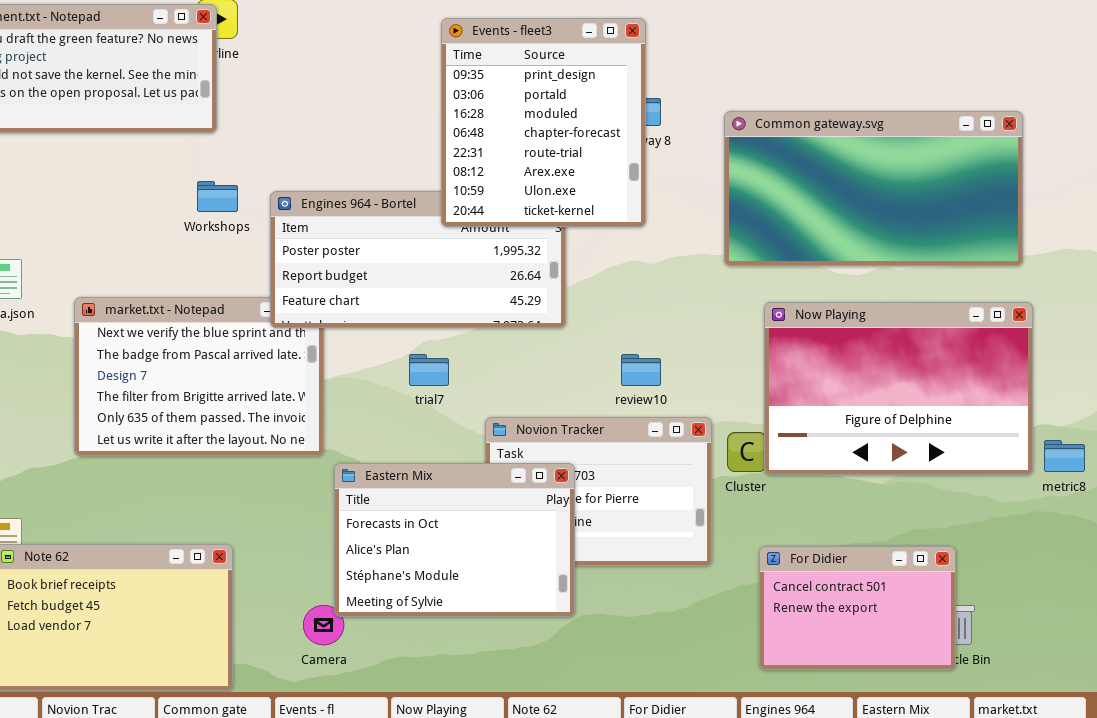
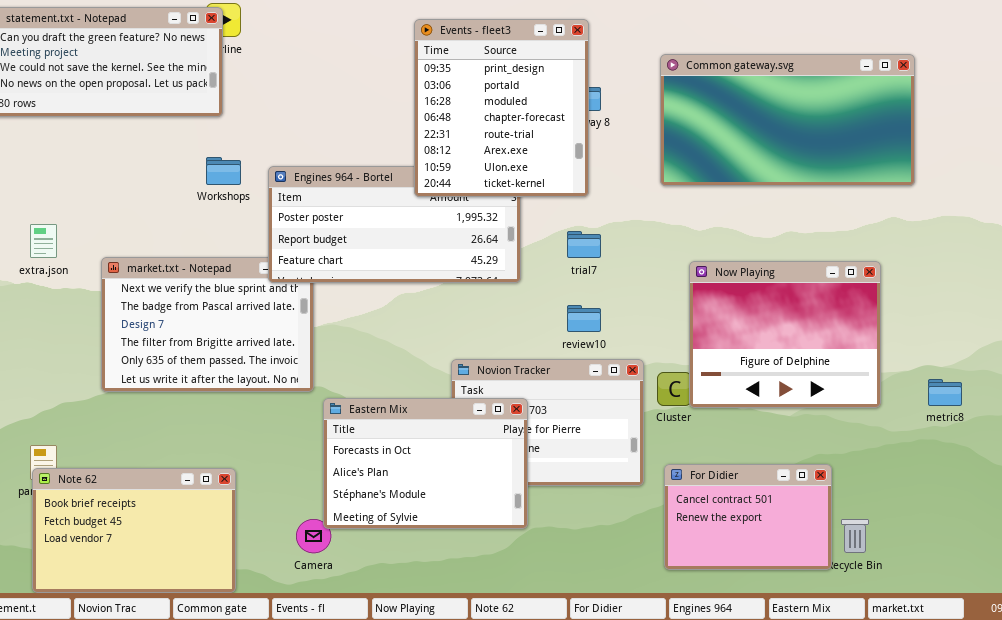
Common gateway.svg: [724,111,1023,266] -> [660,54,915,186], moved
Now Playing: [764,302,1033,475] -> [689,261,881,408], resized
trial7: [409,354,449,386] -> [567,231,601,258], moved
For Didier: [759,546,956,670] -> [664,464,832,570], moved

